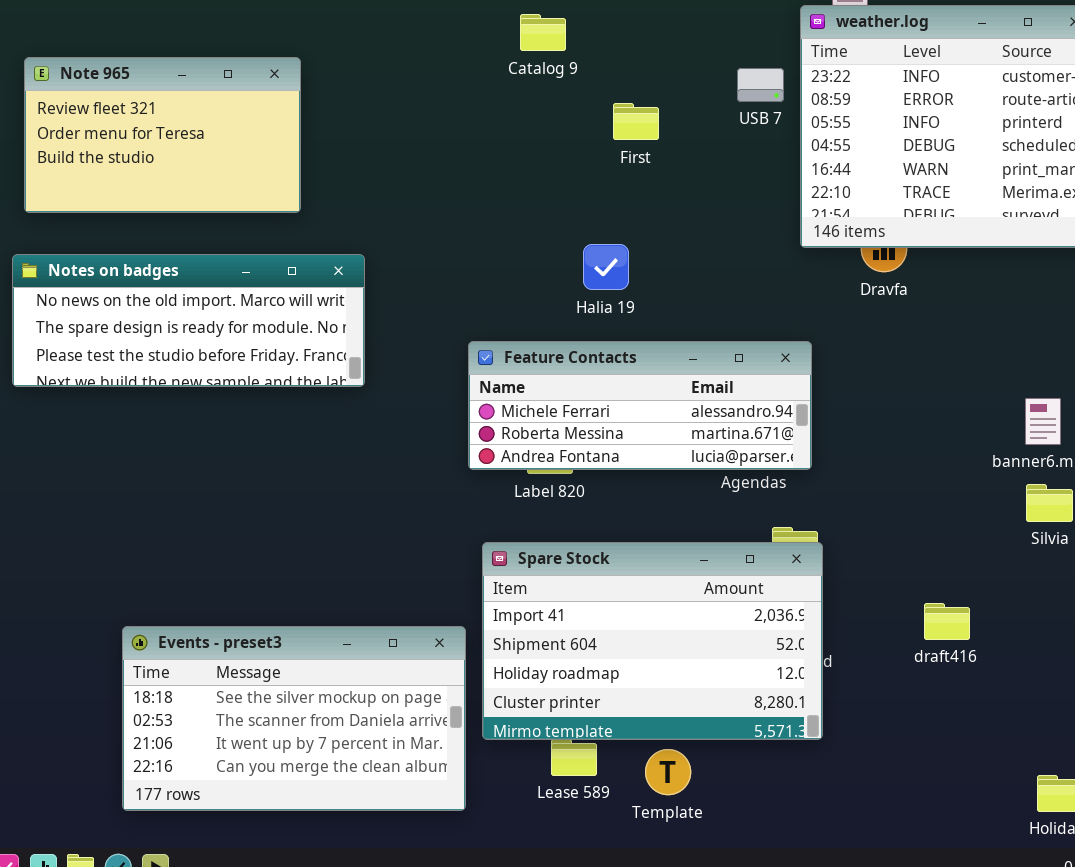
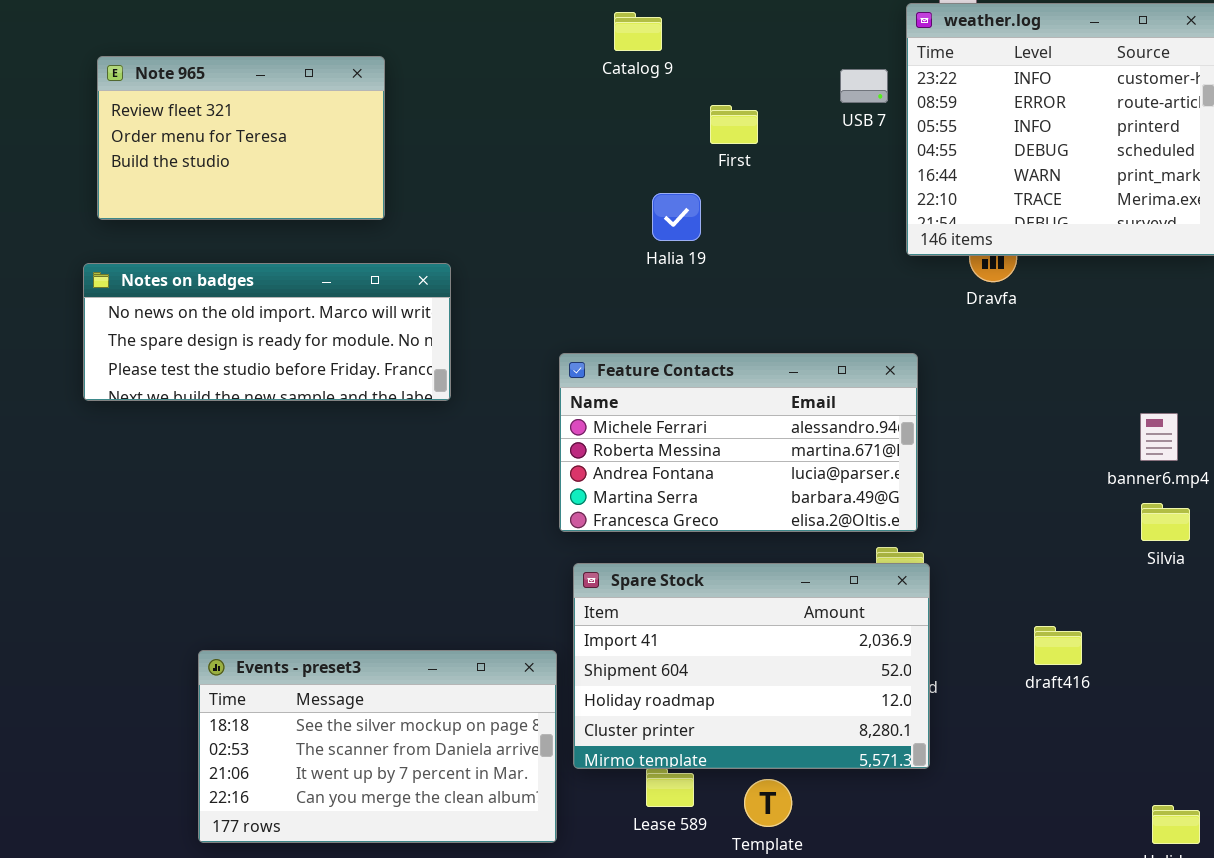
Halia 19: [583,244,629,290] -> [652,193,701,241], moved
Feature Contacts: [468,341,812,470] -> [559,353,918,532], resized

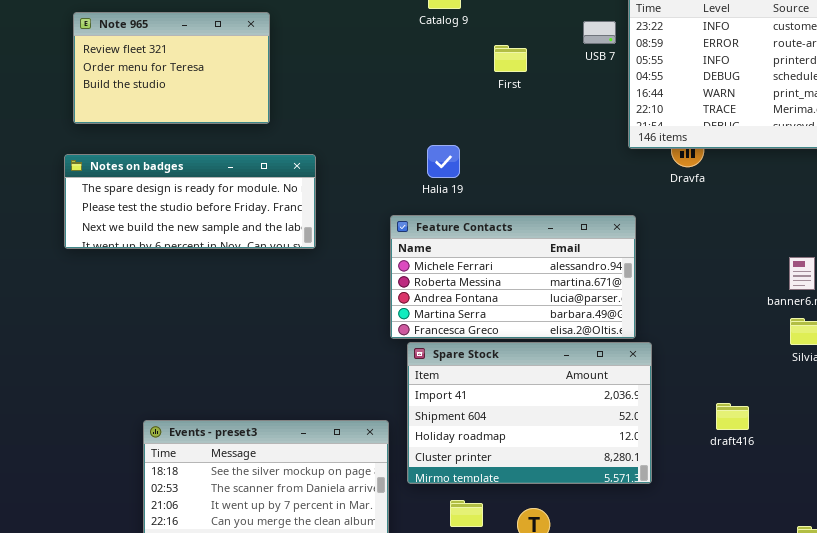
Halia 19: [652,193,701,241] -> [427,145,460,178], moved
Notes on badges: [83,263,451,401] -> [64,154,316,249], scrolled down 1 row
Spare Stock: [573,563,930,769] -> [407,342,652,484], moved

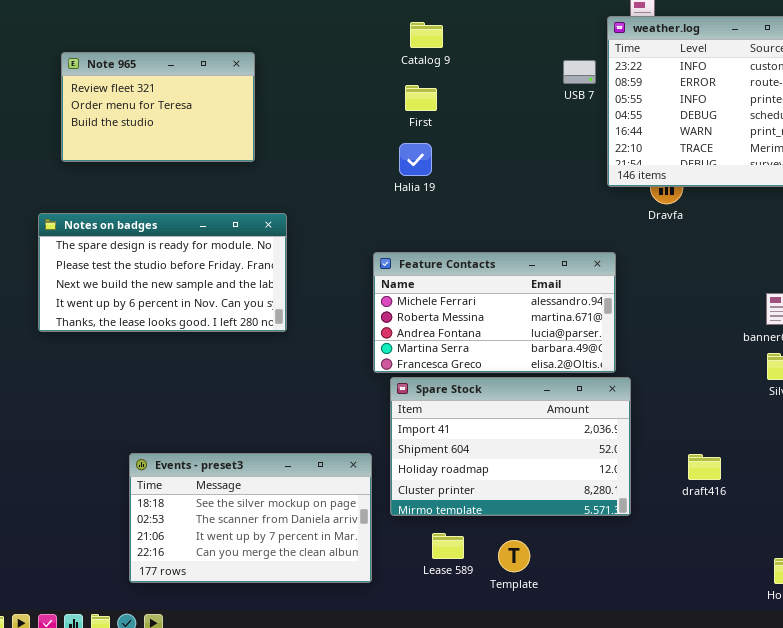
First: [494,45,527,72] -> [405,85,437,111], moved
Halia 19: [427,145,460,178] -> [399,143,432,176], moved
Notes on badges: [64,154,316,249] -> [38,213,287,332], moved, resized
draft416: [716,403,749,430] -> [688,454,721,480], moved

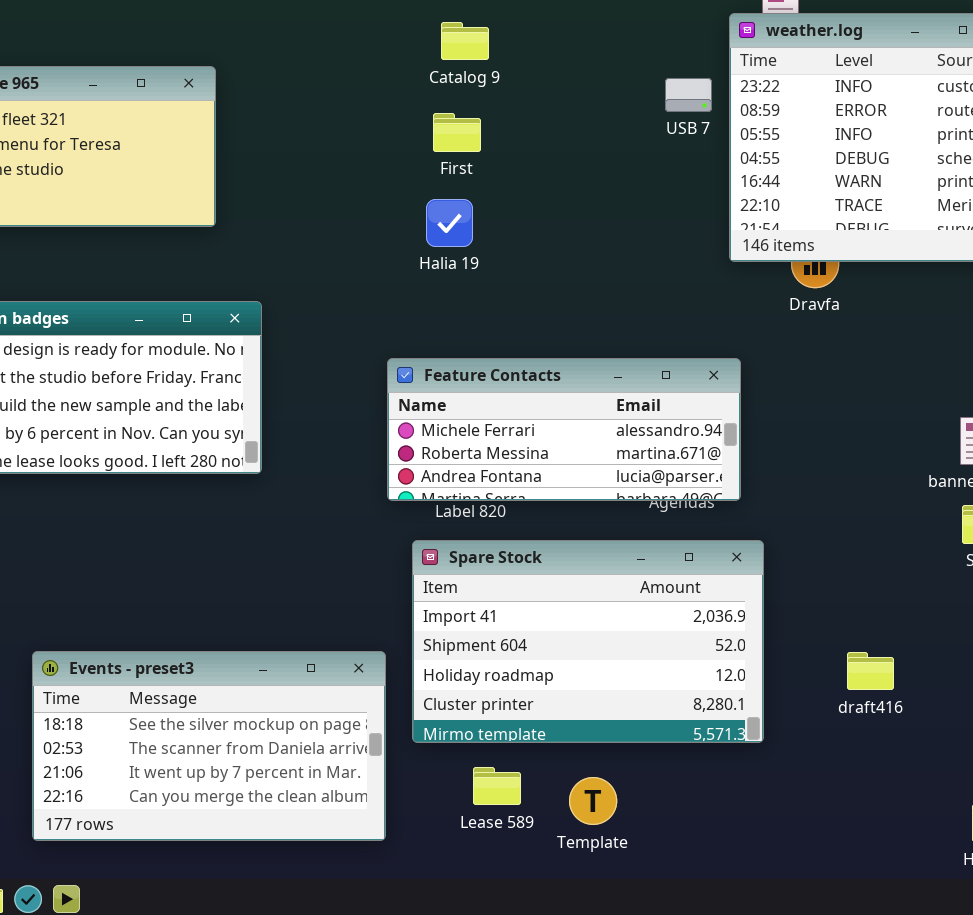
Feature Contacts: [373,252,616,373] -> [387,358,741,501], resized

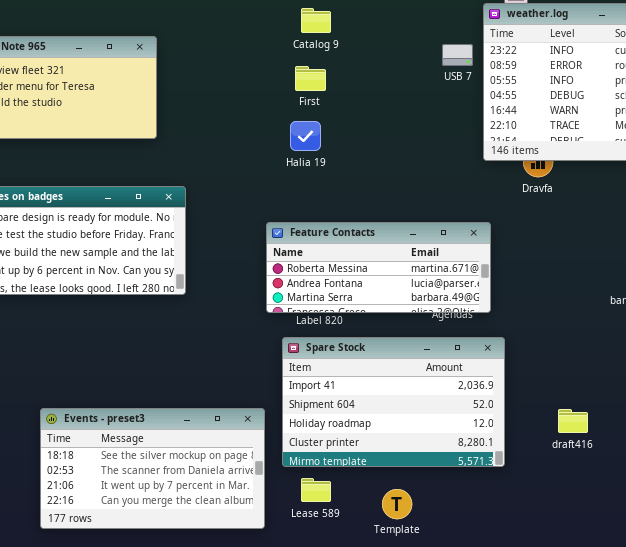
Feature Contacts: [387,358,741,501] -> [266,222,491,313], scrolled down 1 row
Lease 589: [473,767,521,805] -> [301,478,331,502], moved

